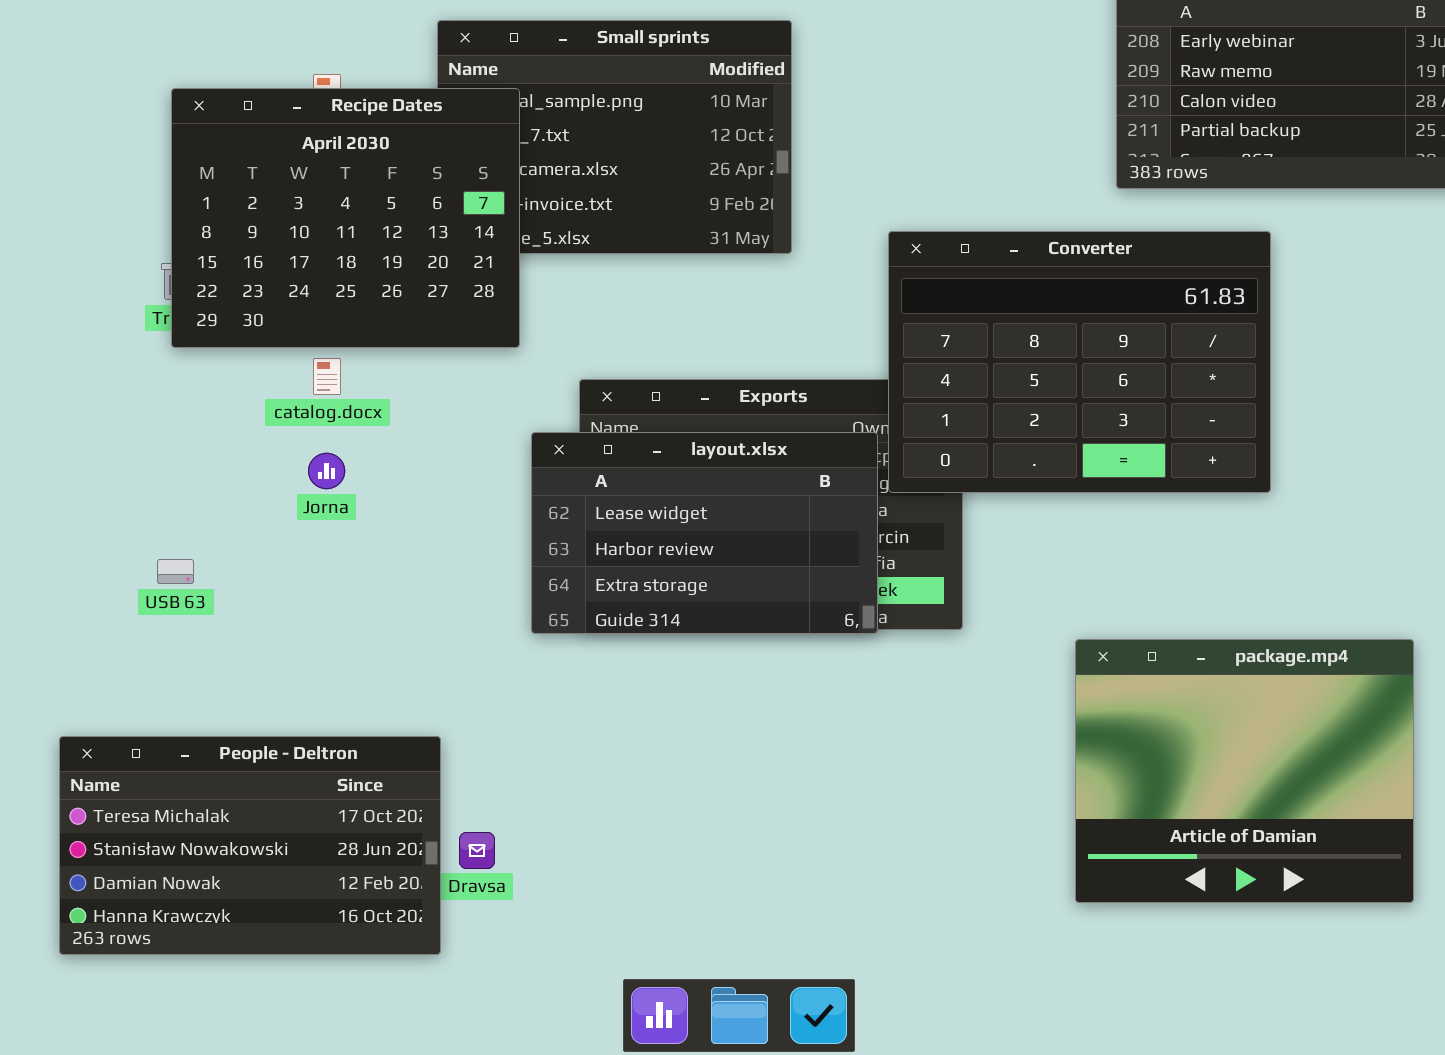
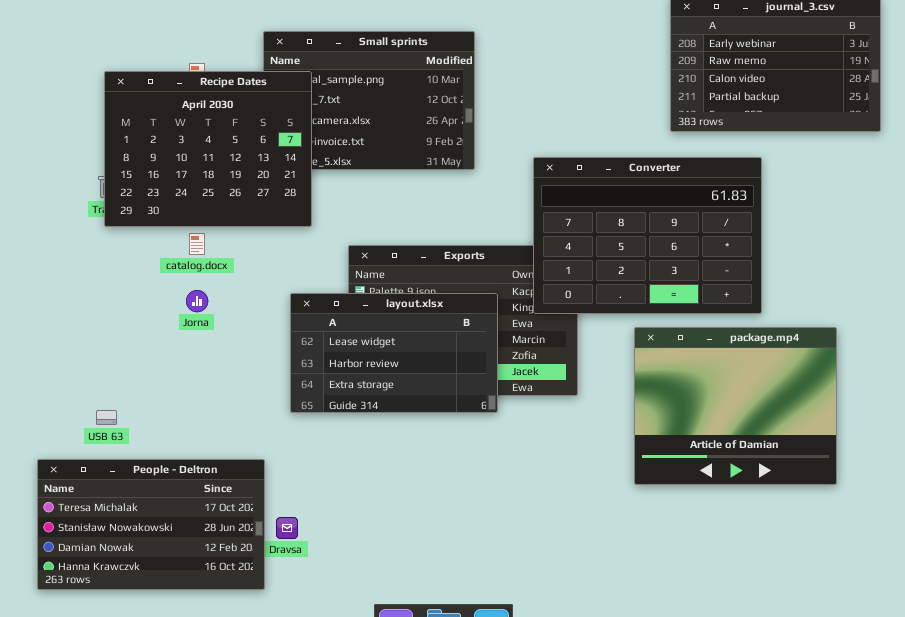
layout.xlsx: [531,432,878,634] -> [290,293,498,413], moved
USB 63: [157,559,194,584] -> [96,410,117,425], moved
package.mp4: [1075,639,1414,903] -> [634,327,837,485], moved

